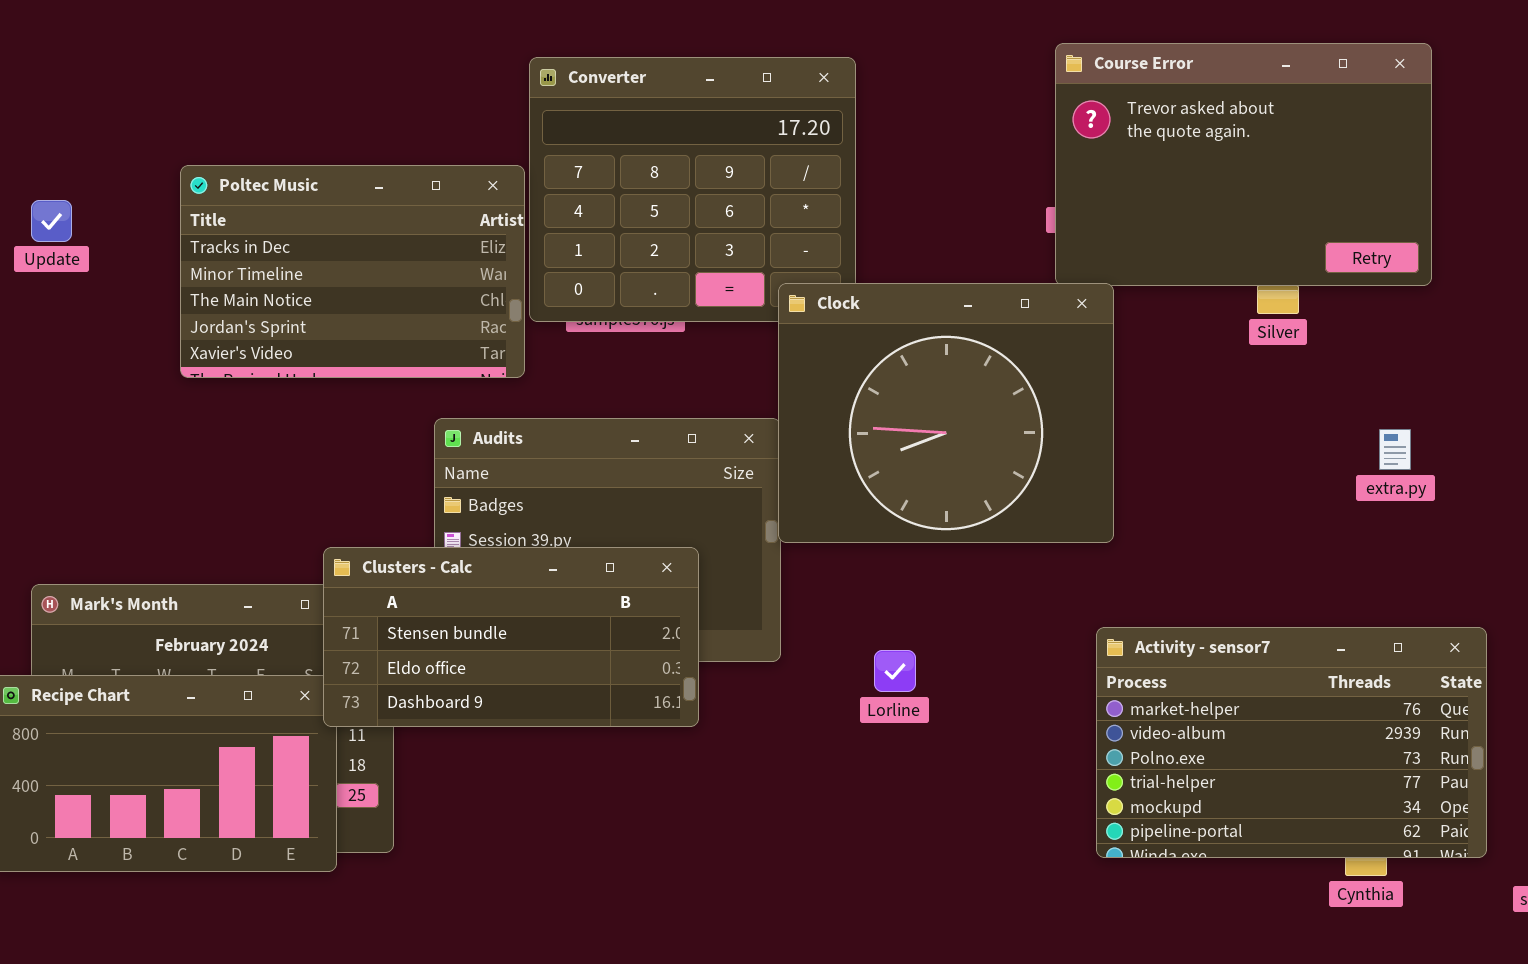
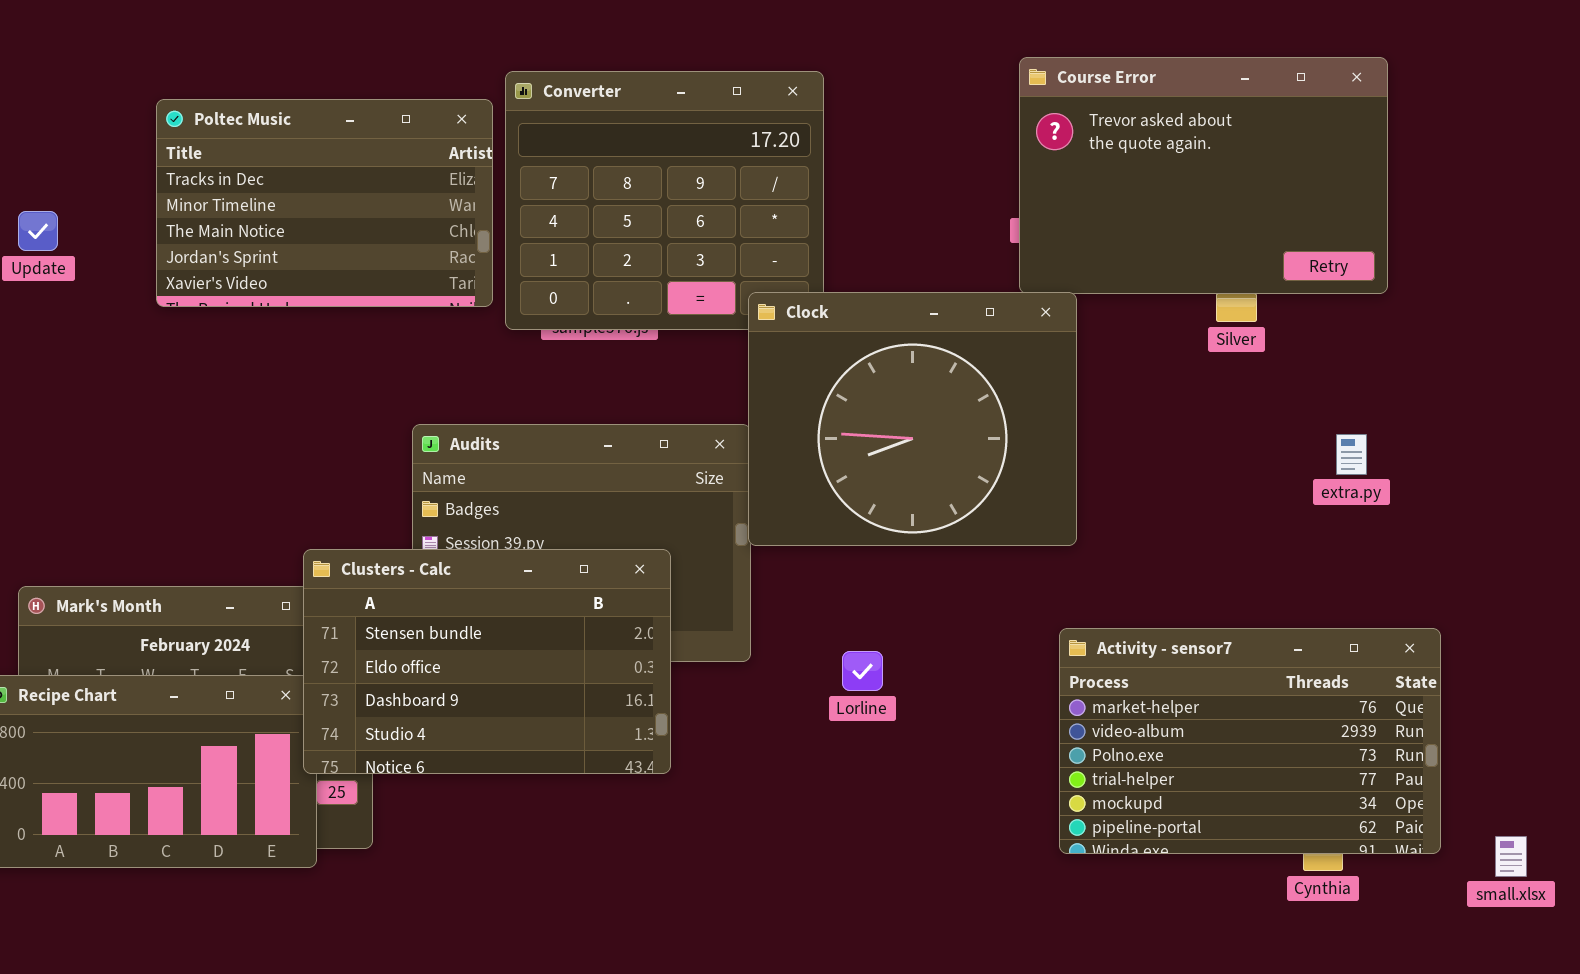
Poltec Music: [180,165,525,378] -> [156,99,493,307], moved
Clusters - Calc: [323,547,699,727] -> [303,549,671,774], resized

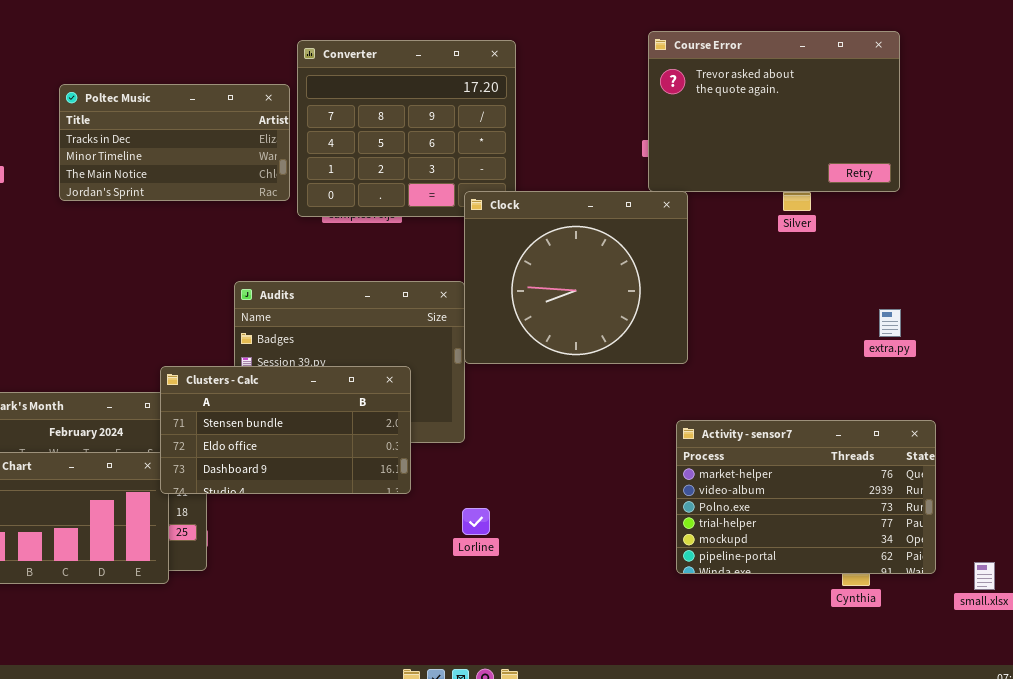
Poltec Music: [156,99,493,307] -> [59,84,290,201], resized
extra.py: [1336,434,1367,475] -> [879,309,901,337], moved
Clusters - Calc: [303,549,671,774] -> [160,366,411,494], resized
Lorline: [842,651,883,691] -> [462,508,490,535], moved

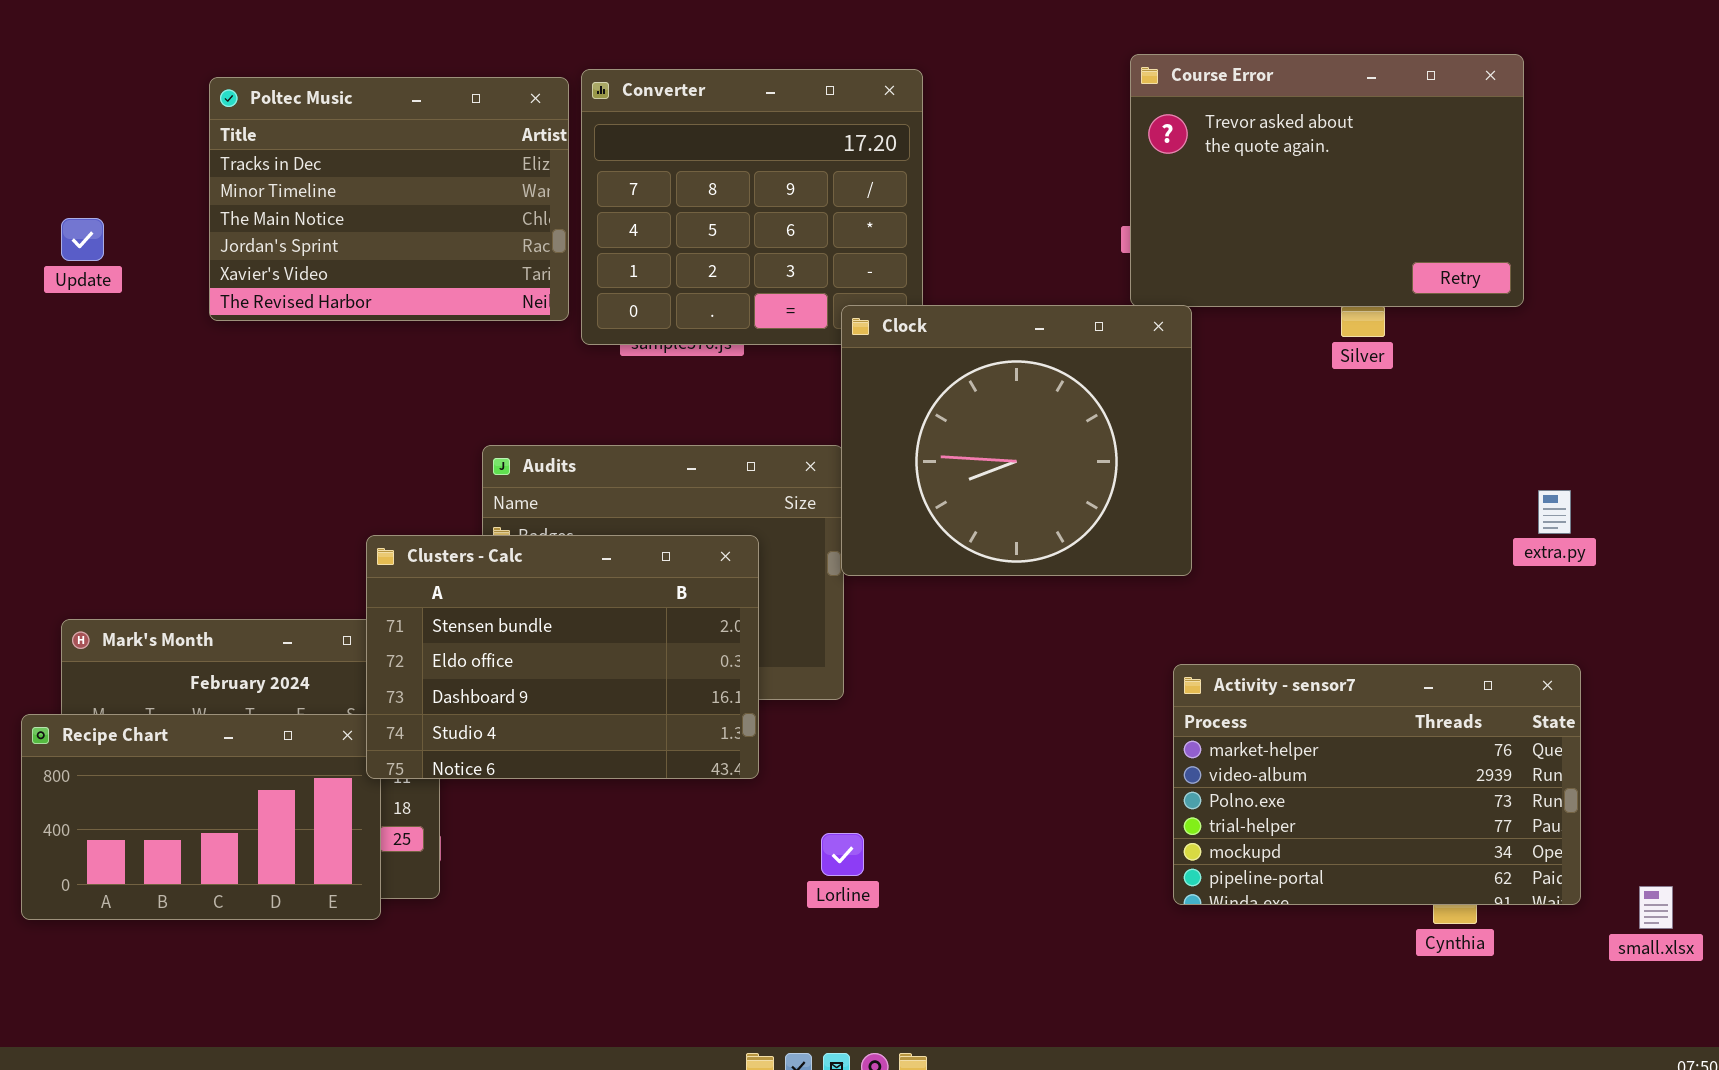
Poltec Music: [59,84,290,201] -> [209,77,569,321], resized
extra.py: [879,309,901,337] -> [1538,490,1571,534], moved
Clusters - Calc: [160,366,411,494] -> [366,535,759,779], resized
Lorline: [462,508,490,535] -> [821,833,864,876], moved

